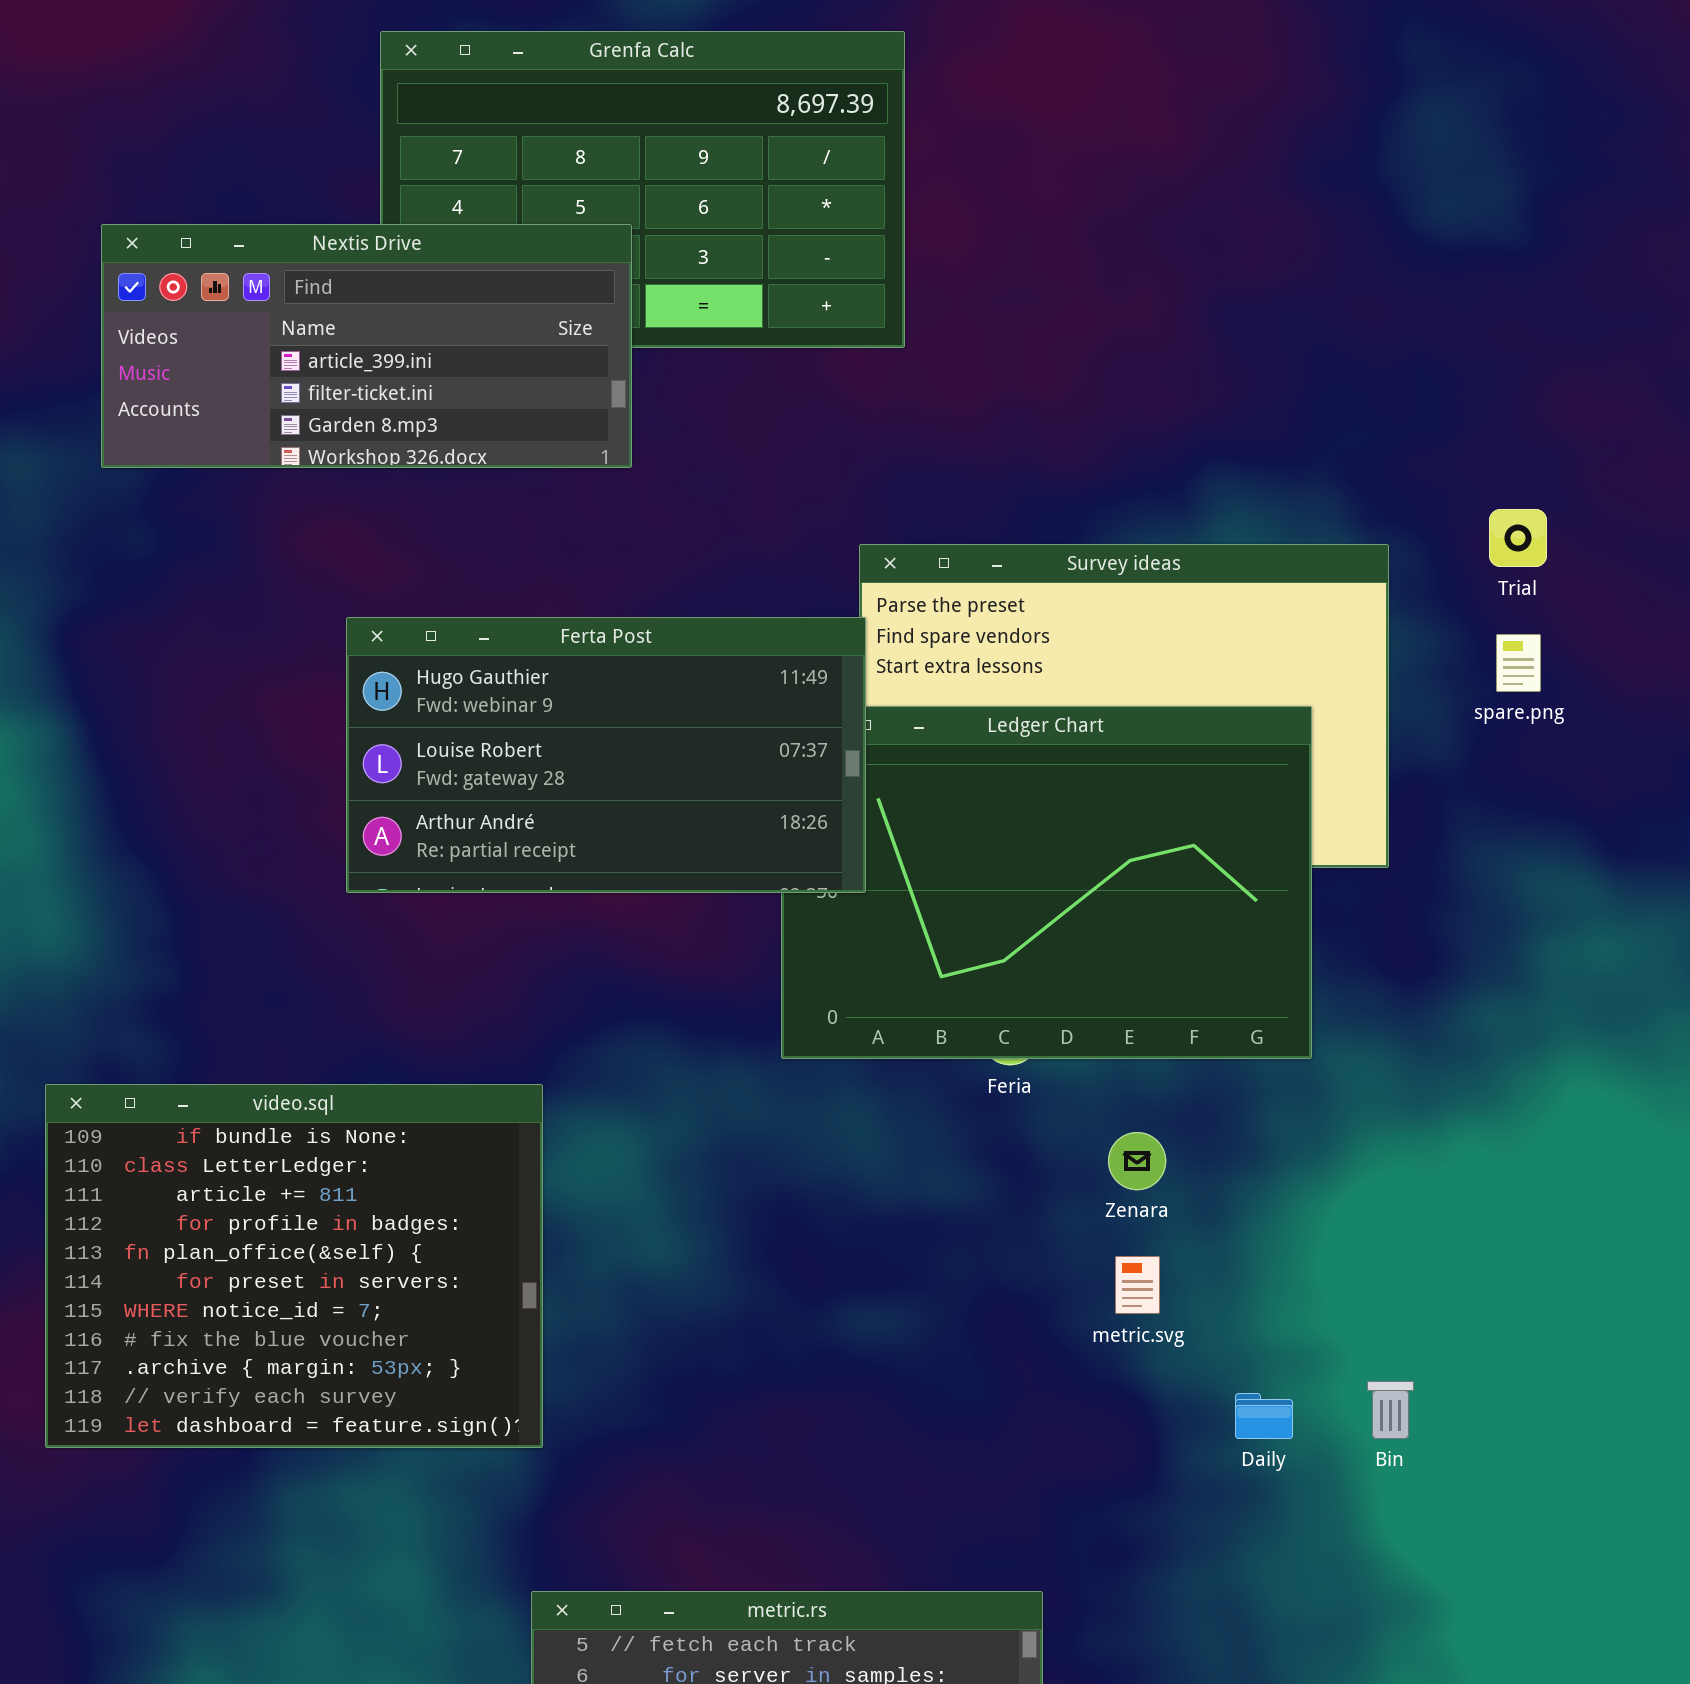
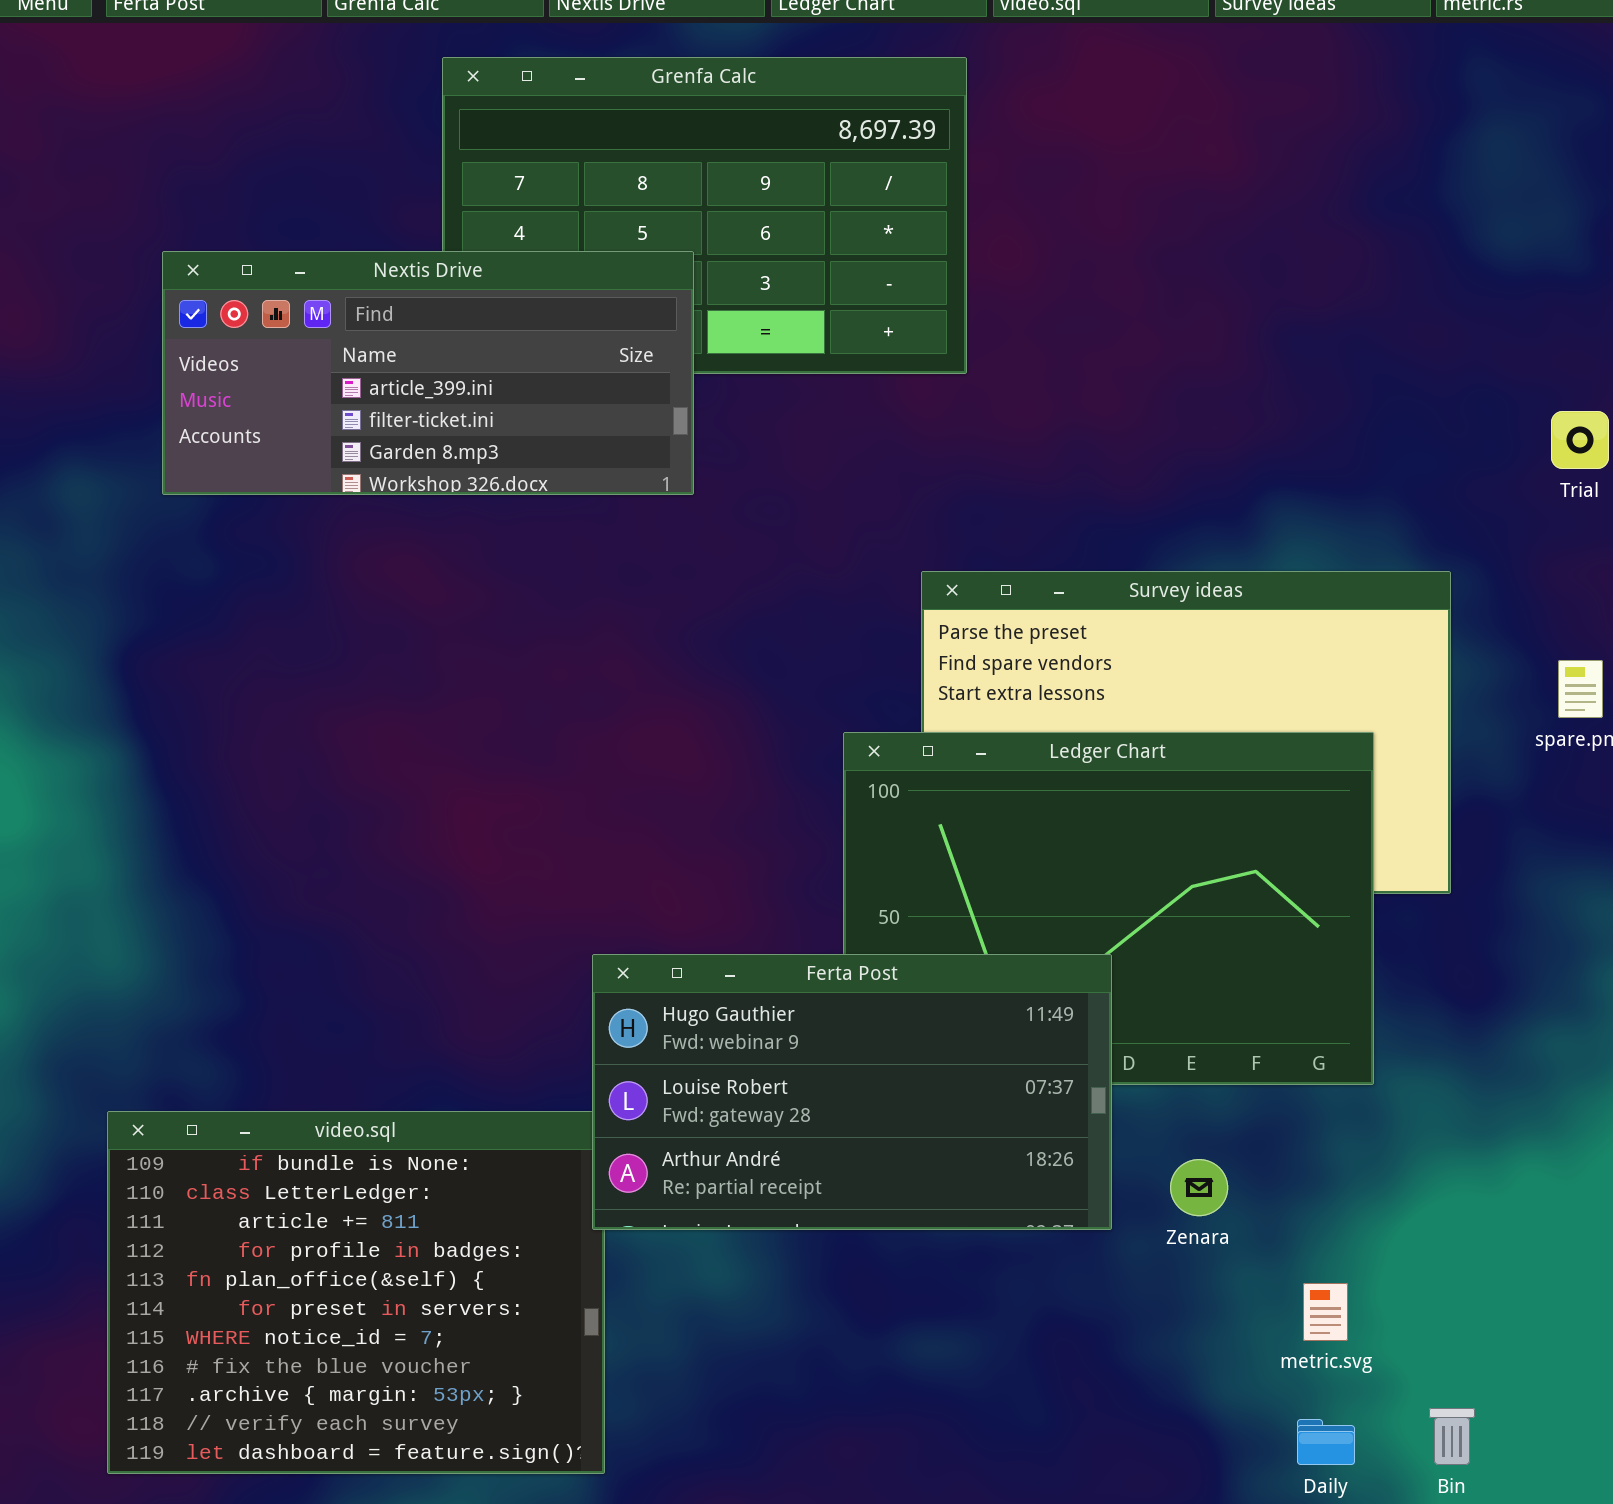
Trial: [1489,509,1547,567] -> [1551,411,1609,469], moved
Ferta Post: [346,617,866,893] -> [592,954,1112,1230], moved
metric.svg: [1115,1256,1160,1314] -> [1303,1283,1348,1341], moved

